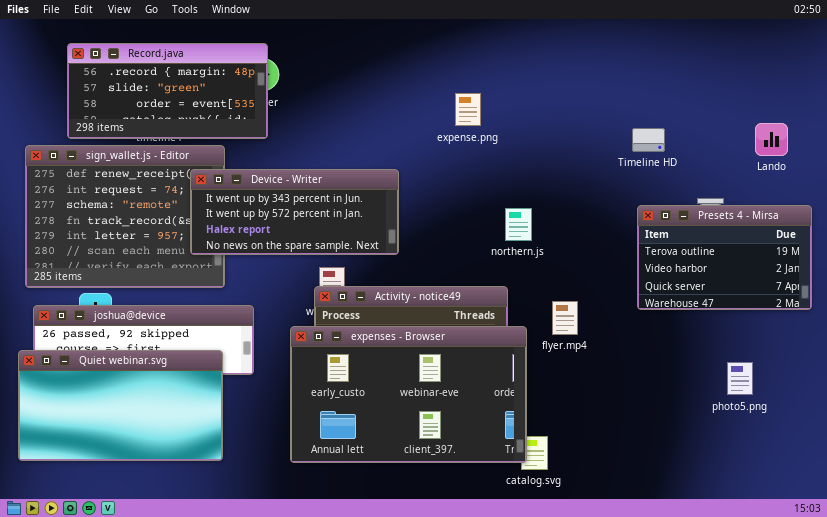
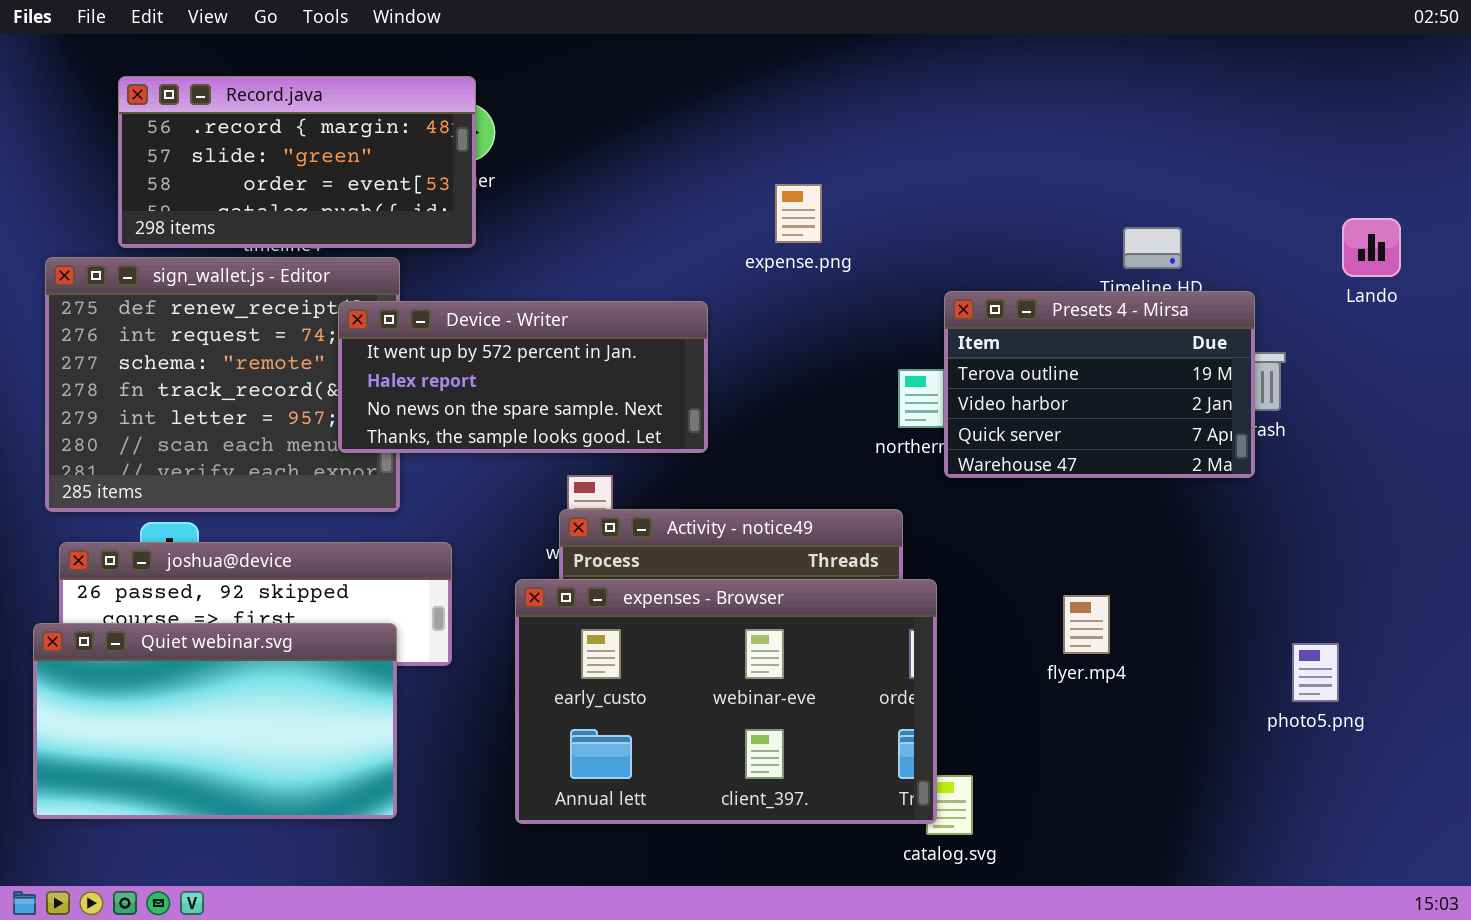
expense.png: [455,93,481,126] -> [775,184,822,243], moved
Device - Writer: [190,169,399,255] -> [338,301,708,453], scrolled down 1 row
Presets 4 - Mirsa: [637,205,812,310] -> [944,291,1255,478], moved
flyer.mp4: [552,301,578,335] -> [1063,595,1110,654], moved

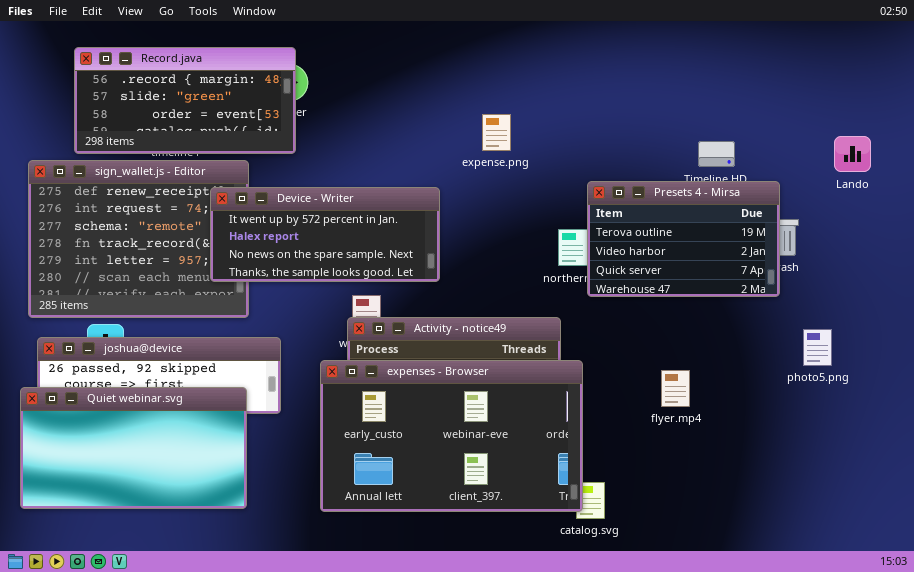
photo5.png: [1292,643,1339,702] -> [803,329,832,366], moved

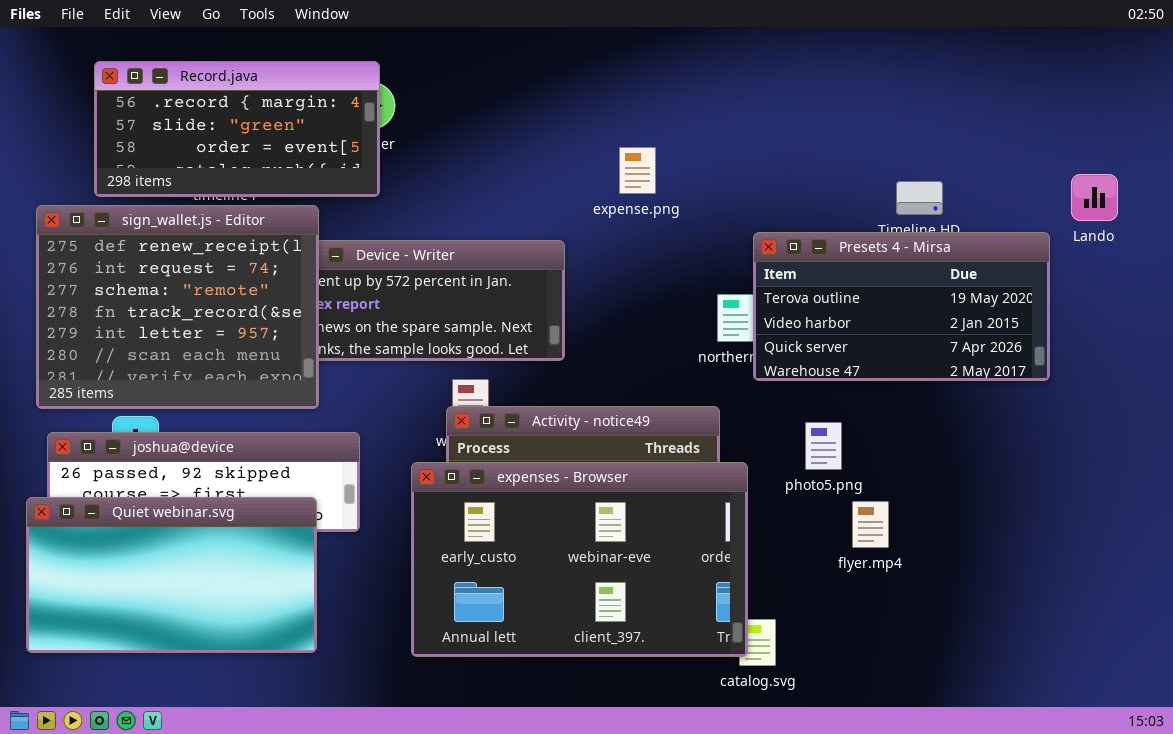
sign_wallet.js - Editor: [28,160,249,318] -> [36,205,319,409], raised
Presets 4 - Mirsa: [587,181,780,297] -> [753,232,1050,381], resized
photo5.png: [803,329,832,366] -> [805,422,842,470], moved
flyer.mp4: [661,370,690,407] -> [852,501,889,548], moved

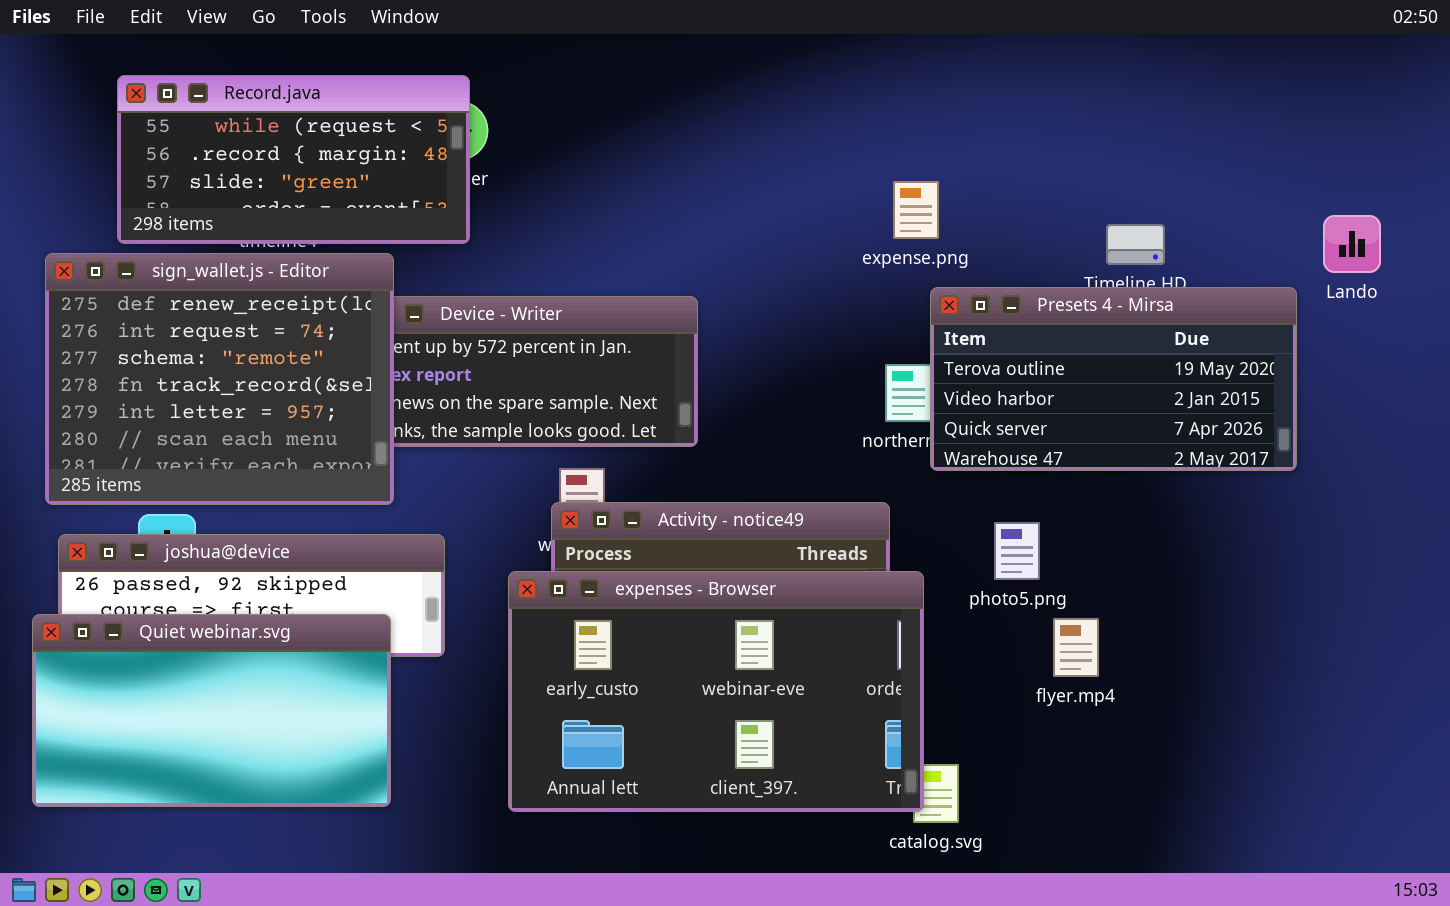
Record.java: [94,61,380,197] -> [117,75,470,244], scrolled up 1 row
expense.png: [619,147,656,194] -> [893,181,939,239], moved

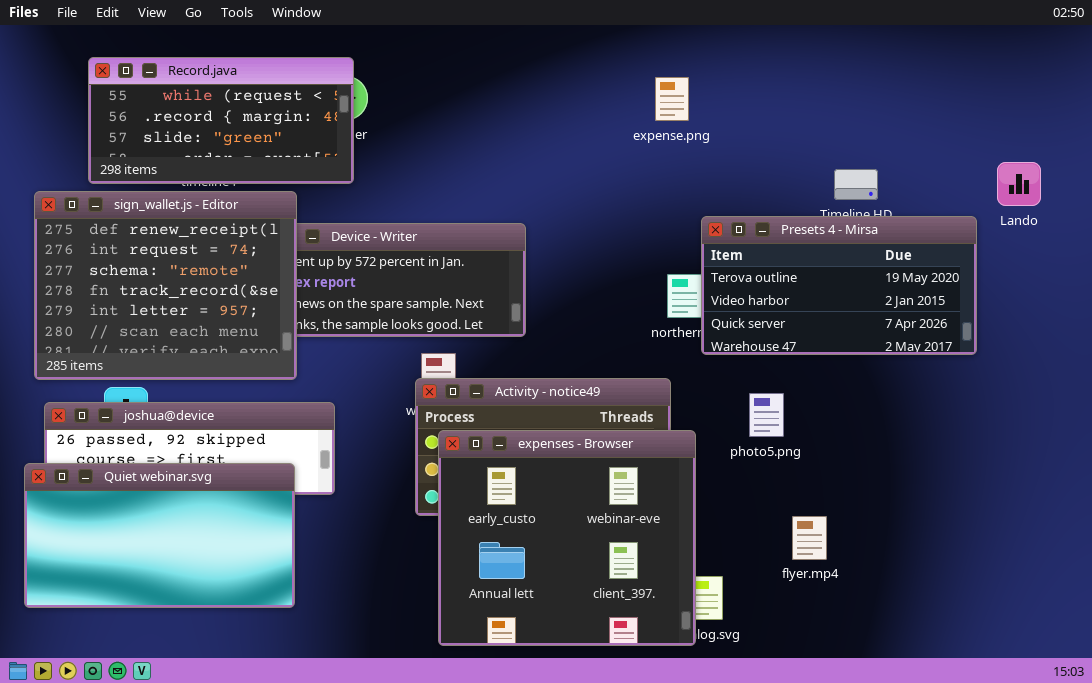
expense.png: [893,181,939,239] -> [655,77,689,121], moved
expenses - Browser: [508,571,924,812] -> [438,430,696,646], resized
flyer.mp4: [1053,618,1099,677] -> [792,516,827,560], moved

